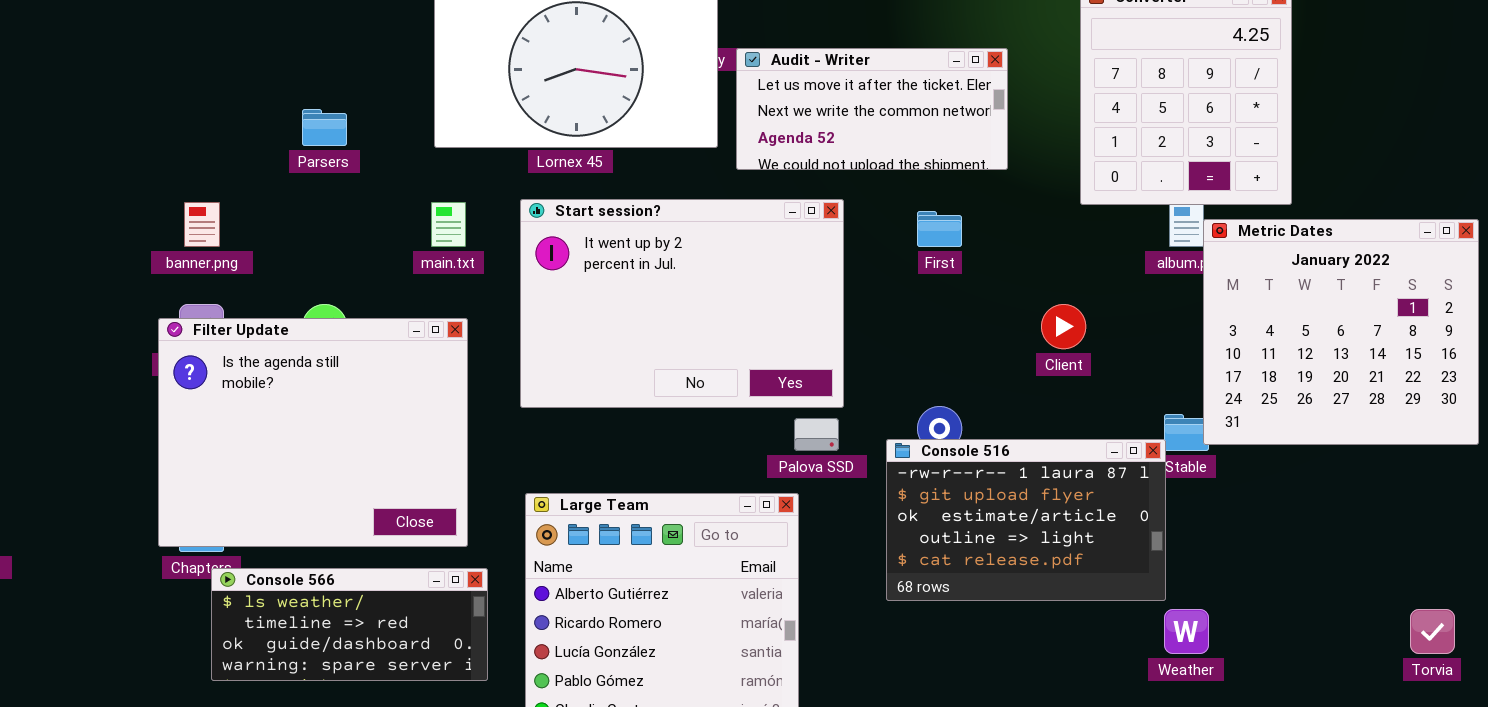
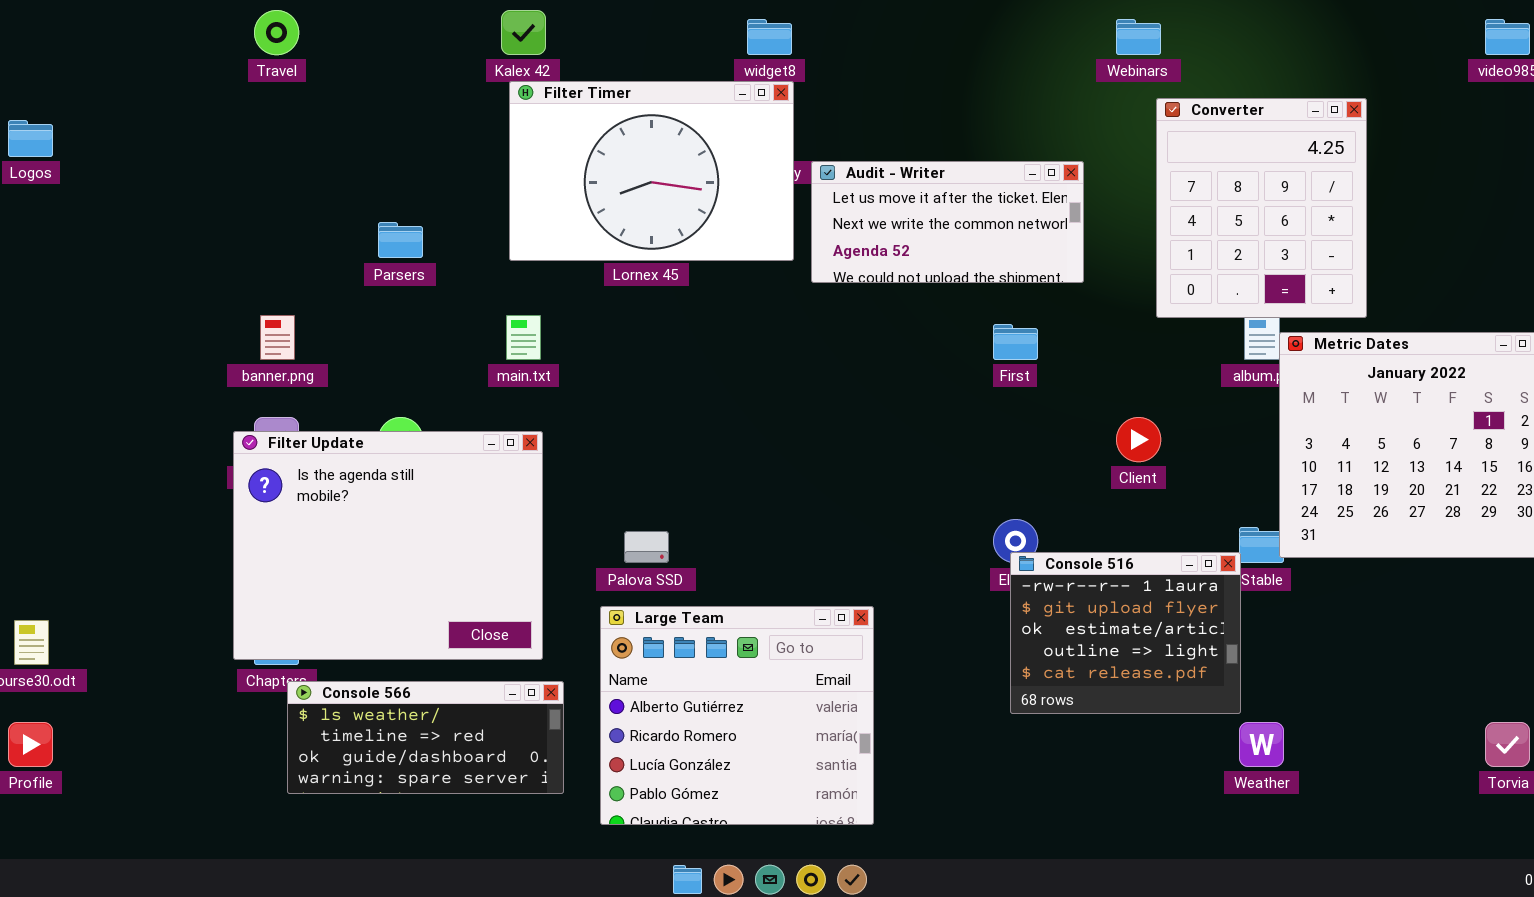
Start session?: [520,199,844,408] -> none, closed
Palova SSD: [794,418,839,451] -> [624,531,669,563], moved
Console 516: [886,439,1166,601] -> [1010,552,1241,714], resized

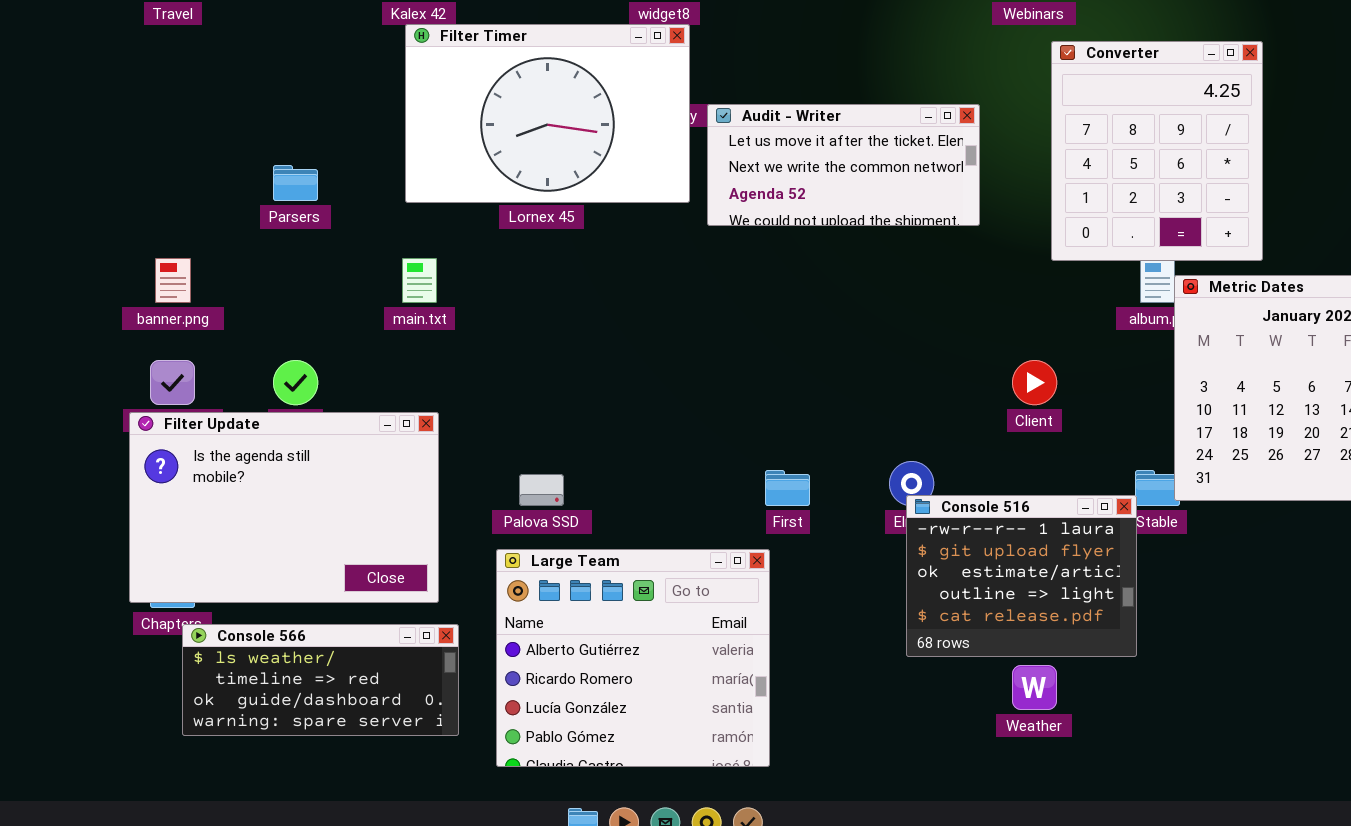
First: [993,324,1038,360] -> [765,470,810,506], moved
Filter Update: [233,431,543,660] -> [129,412,439,603], resized
Weather: [1239,722,1284,767] -> [1012,665,1057,710], moved

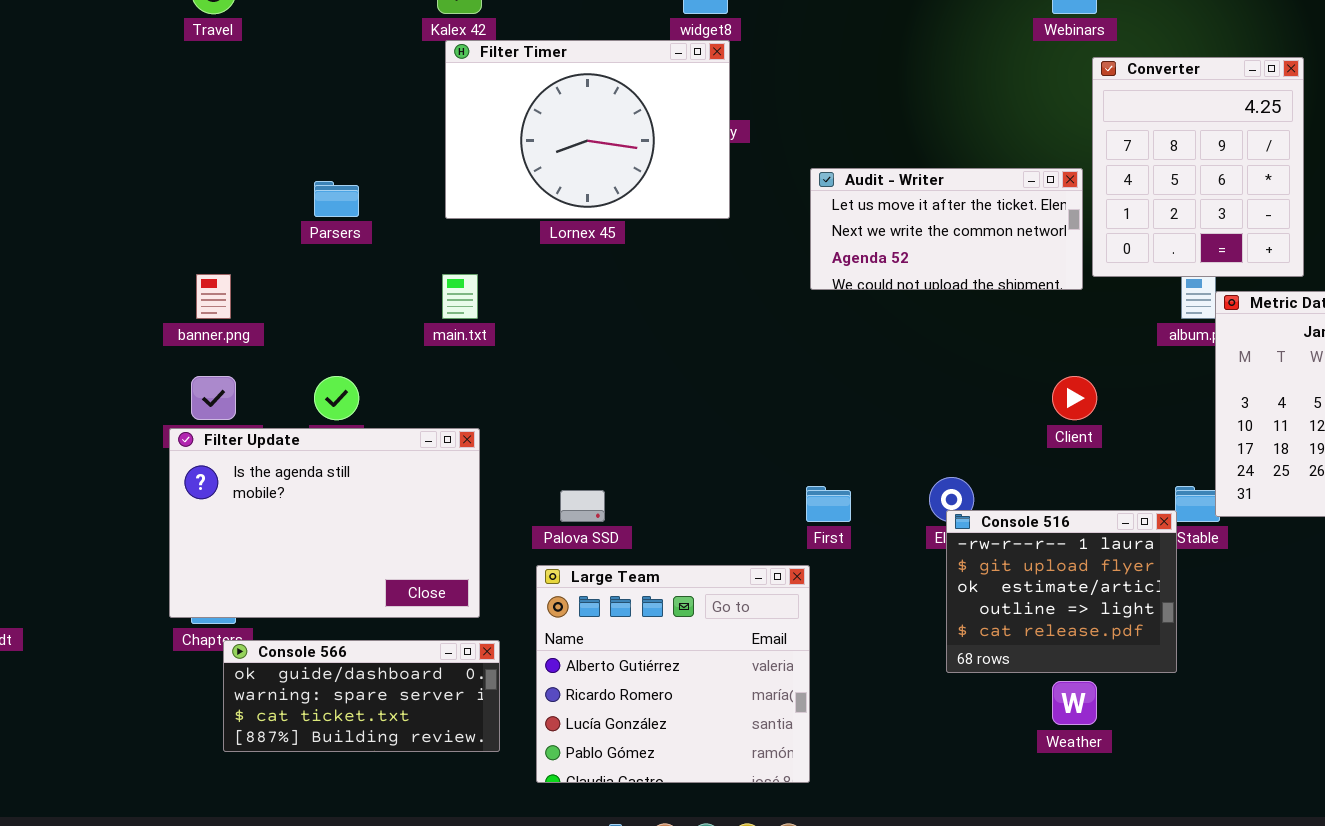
Audit - Writer: [707,104,980,226] -> [810,168,1083,290], moved
Console 566: [182,624,459,736] -> [223,640,500,752], scrolled down 2 rows

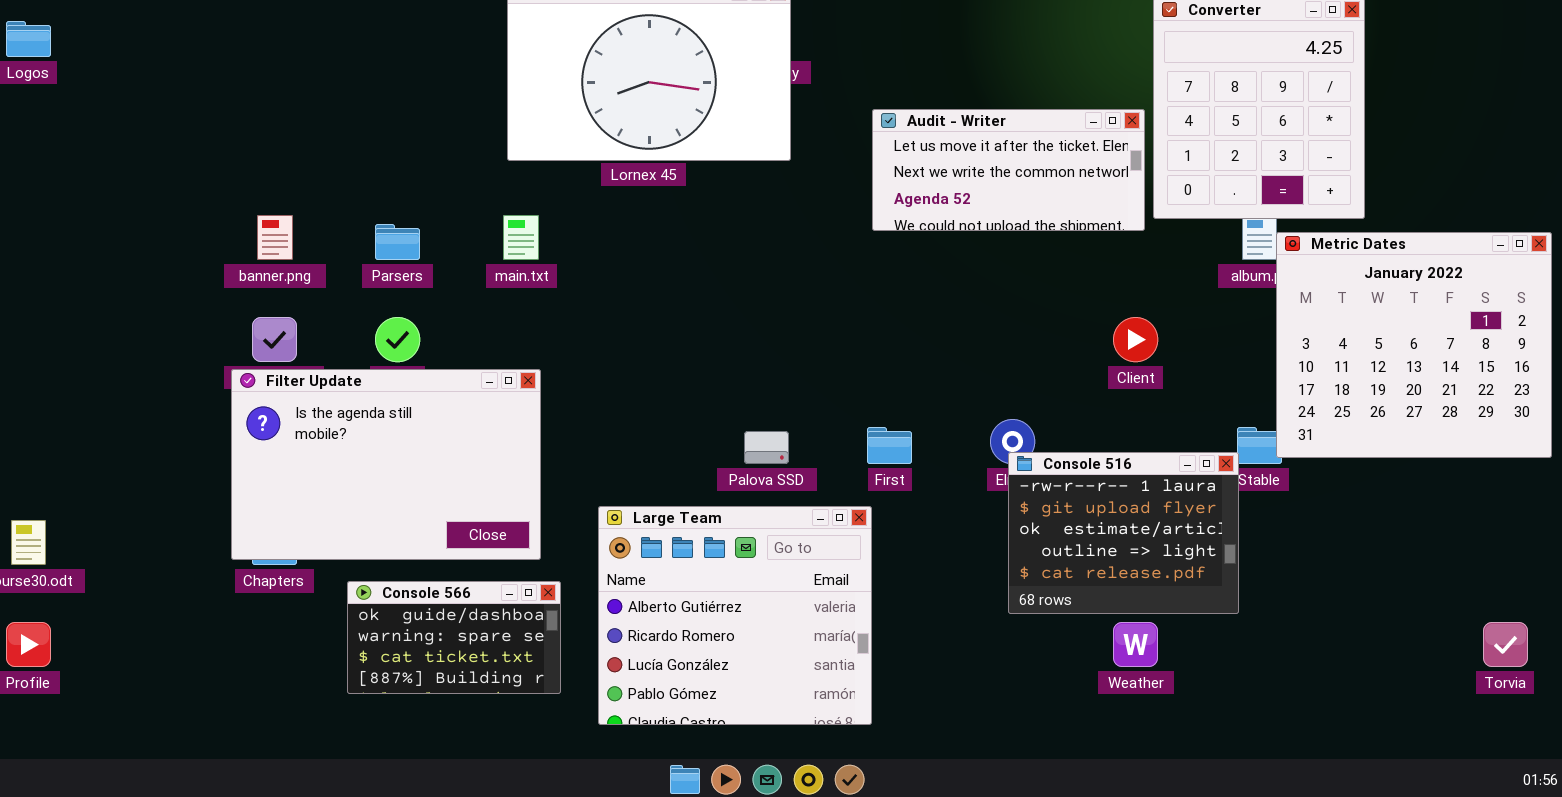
Parsers: [314,181,359,217] -> [375,224,420,260], moved
Palova SSD: [560,490,605,522] -> [744,431,789,464], moved
Console 566: [223,640,500,752] -> [347,581,561,694], resized

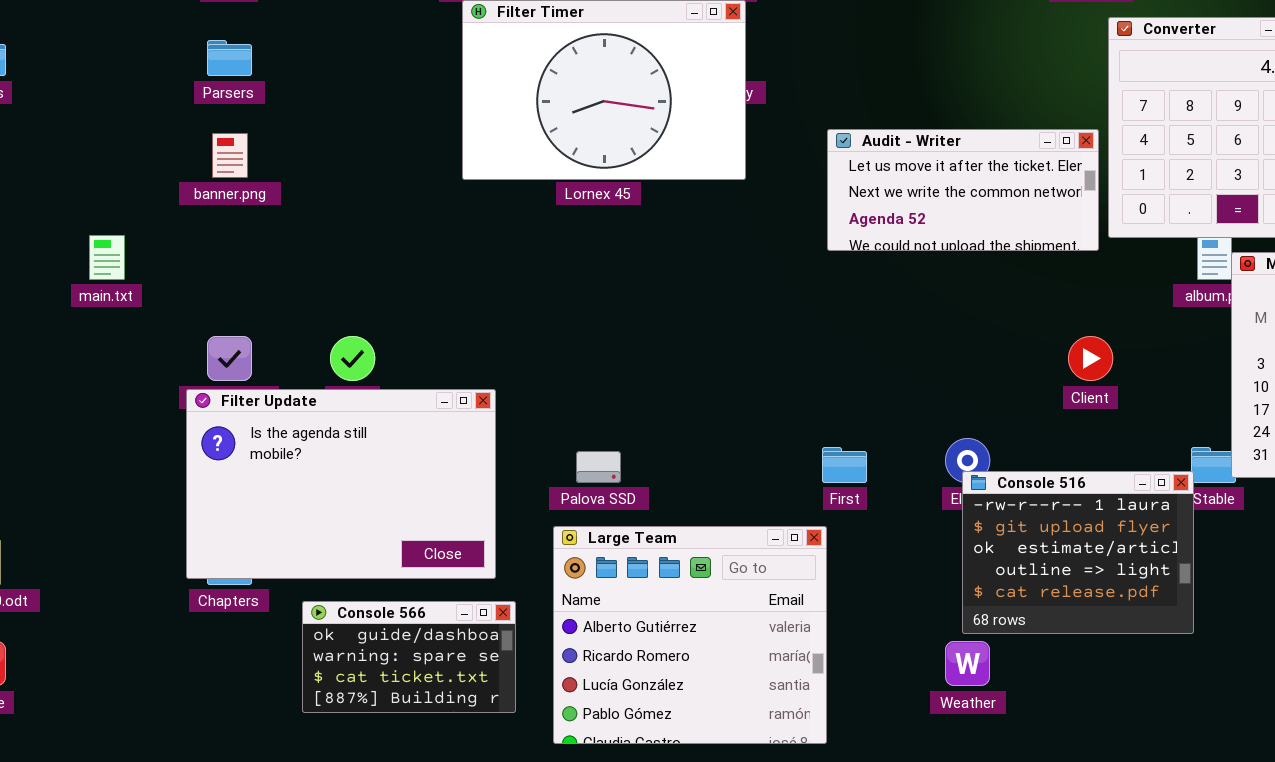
banner.png: [257,215,293,260] -> [212,133,248,178], moved
main.txt: [503,215,539,260] -> [89,235,125,280], moved
Parsers: [375,224,420,260] -> [207,40,252,76], moved
Palova SSD: [744,431,789,464] -> [576,451,621,483], moved
Weather: [1113,622,1158,667] -> [945,641,990,686], moved

